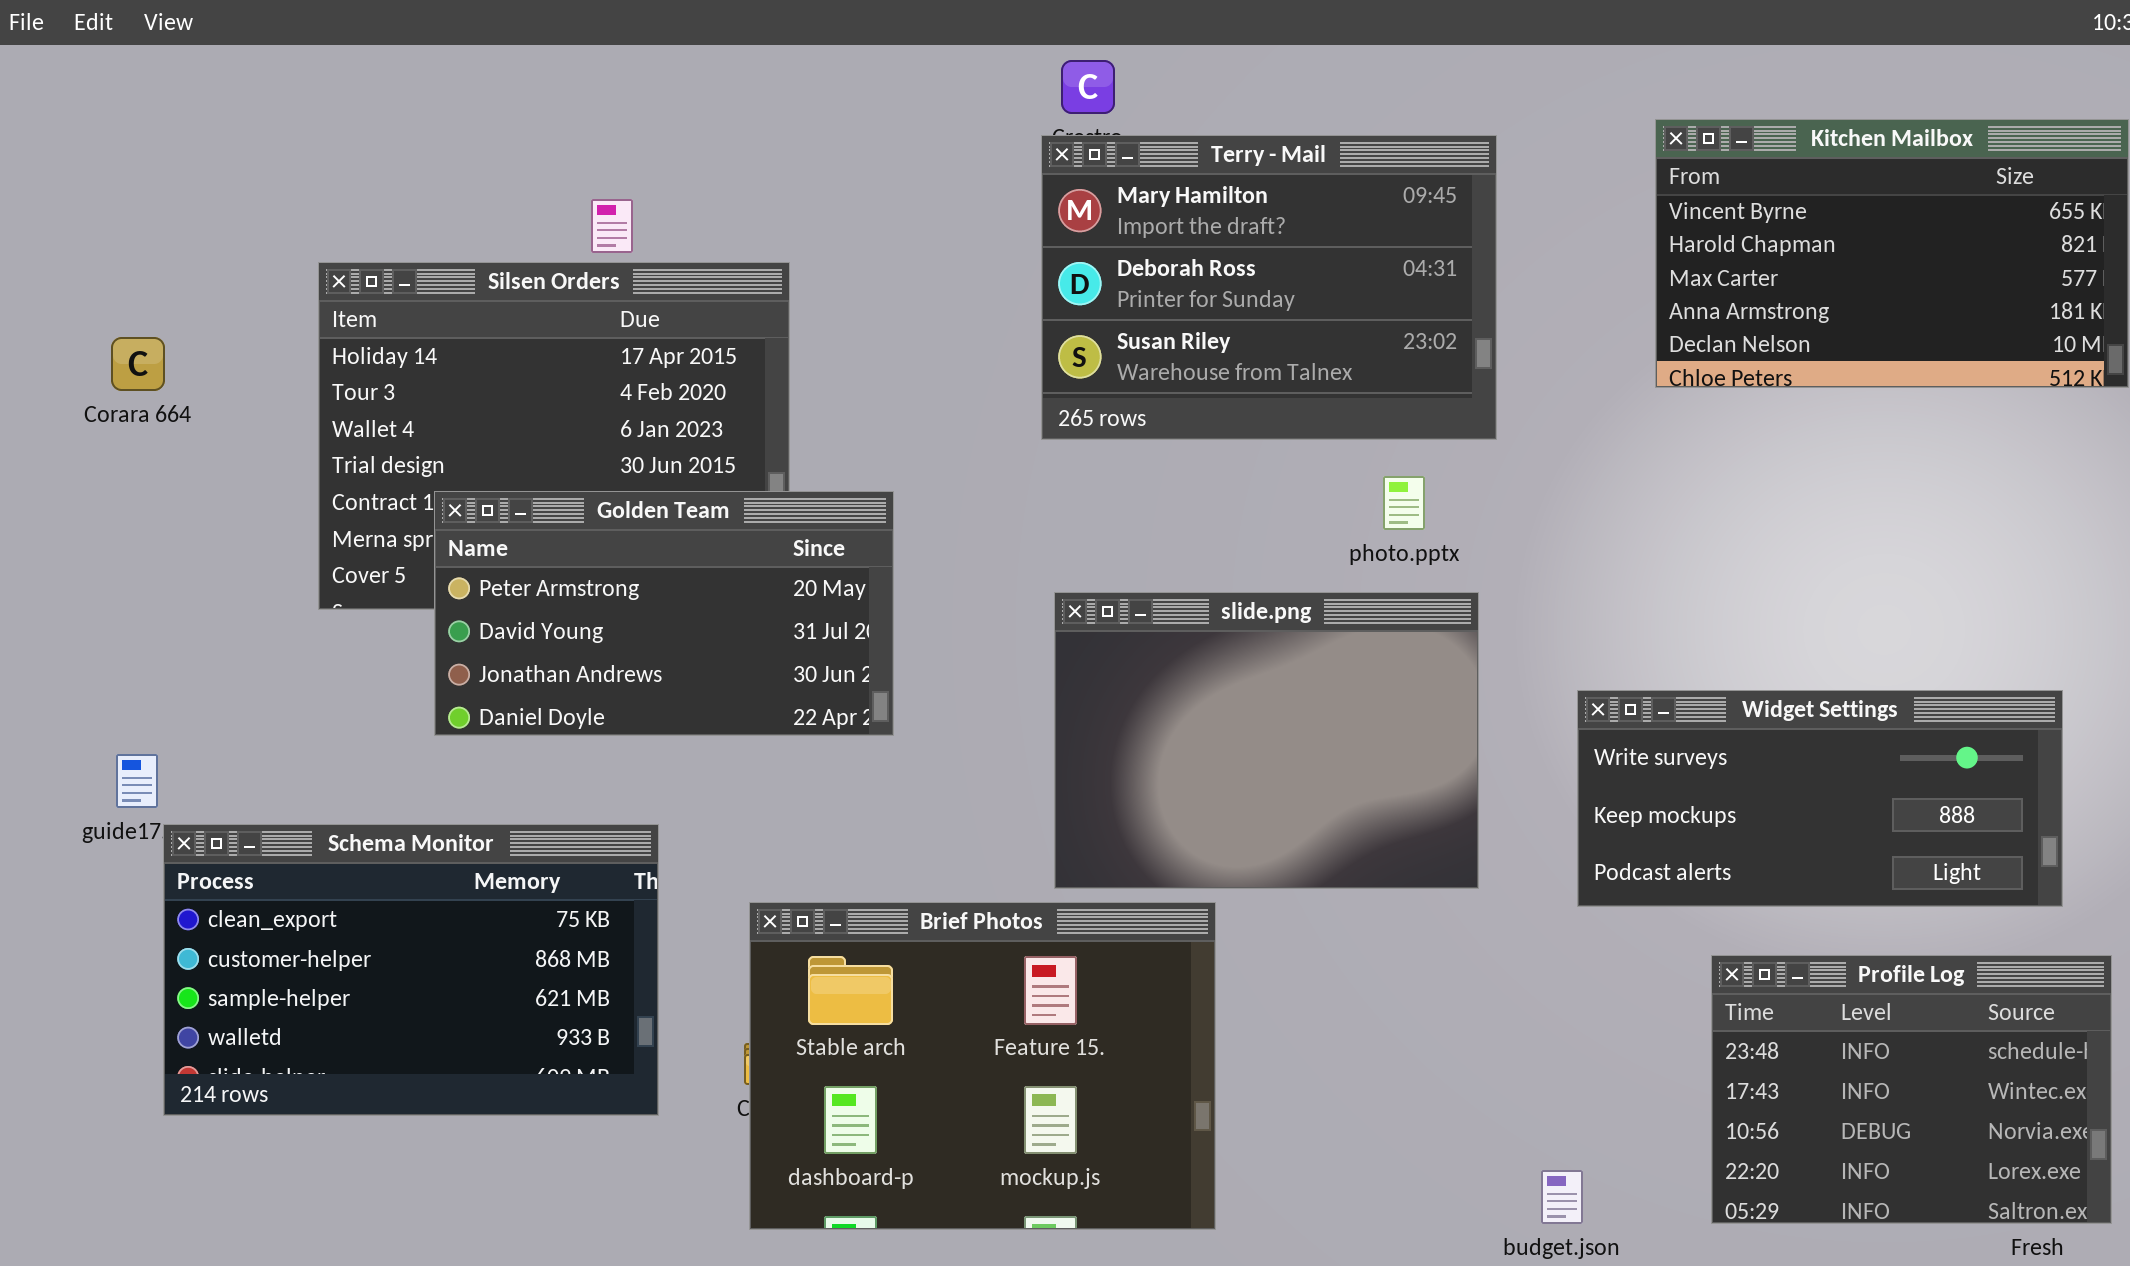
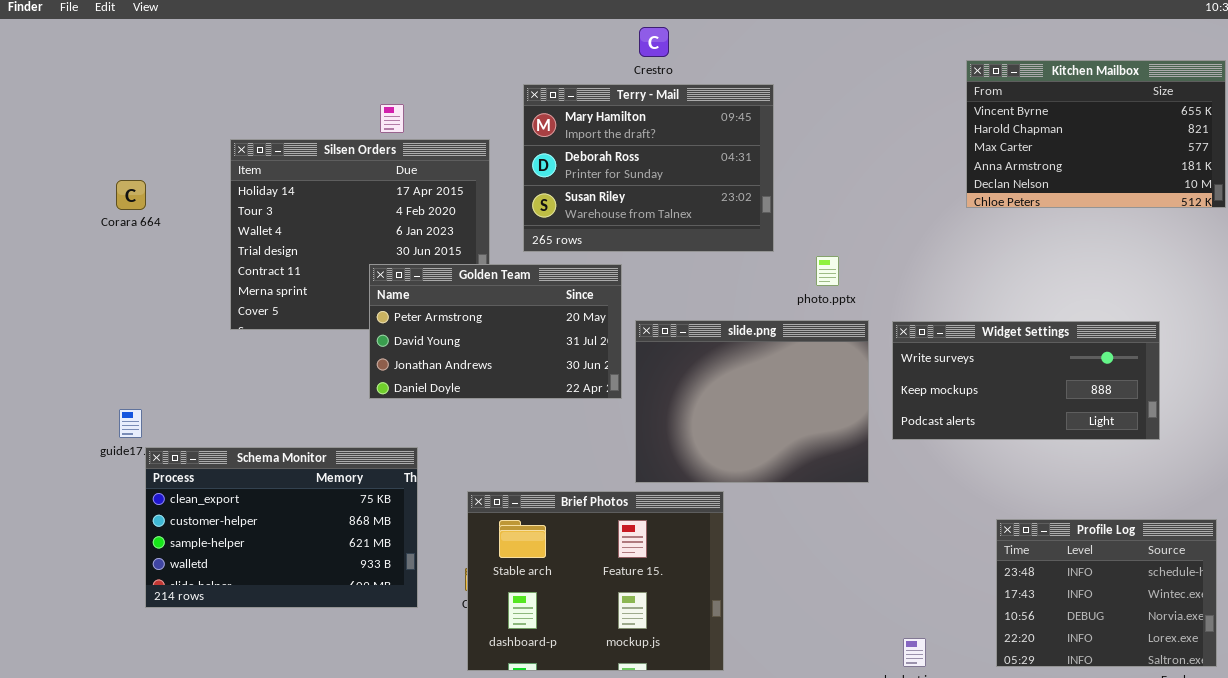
Terry - Mail: [1041,135,1497,440] -> [523,84,774,252], moved
Golden Team: [434,491,894,736] -> [369,264,622,399], moved
Widget Settings: [1577,690,2063,907] -> [892,321,1160,440], moved

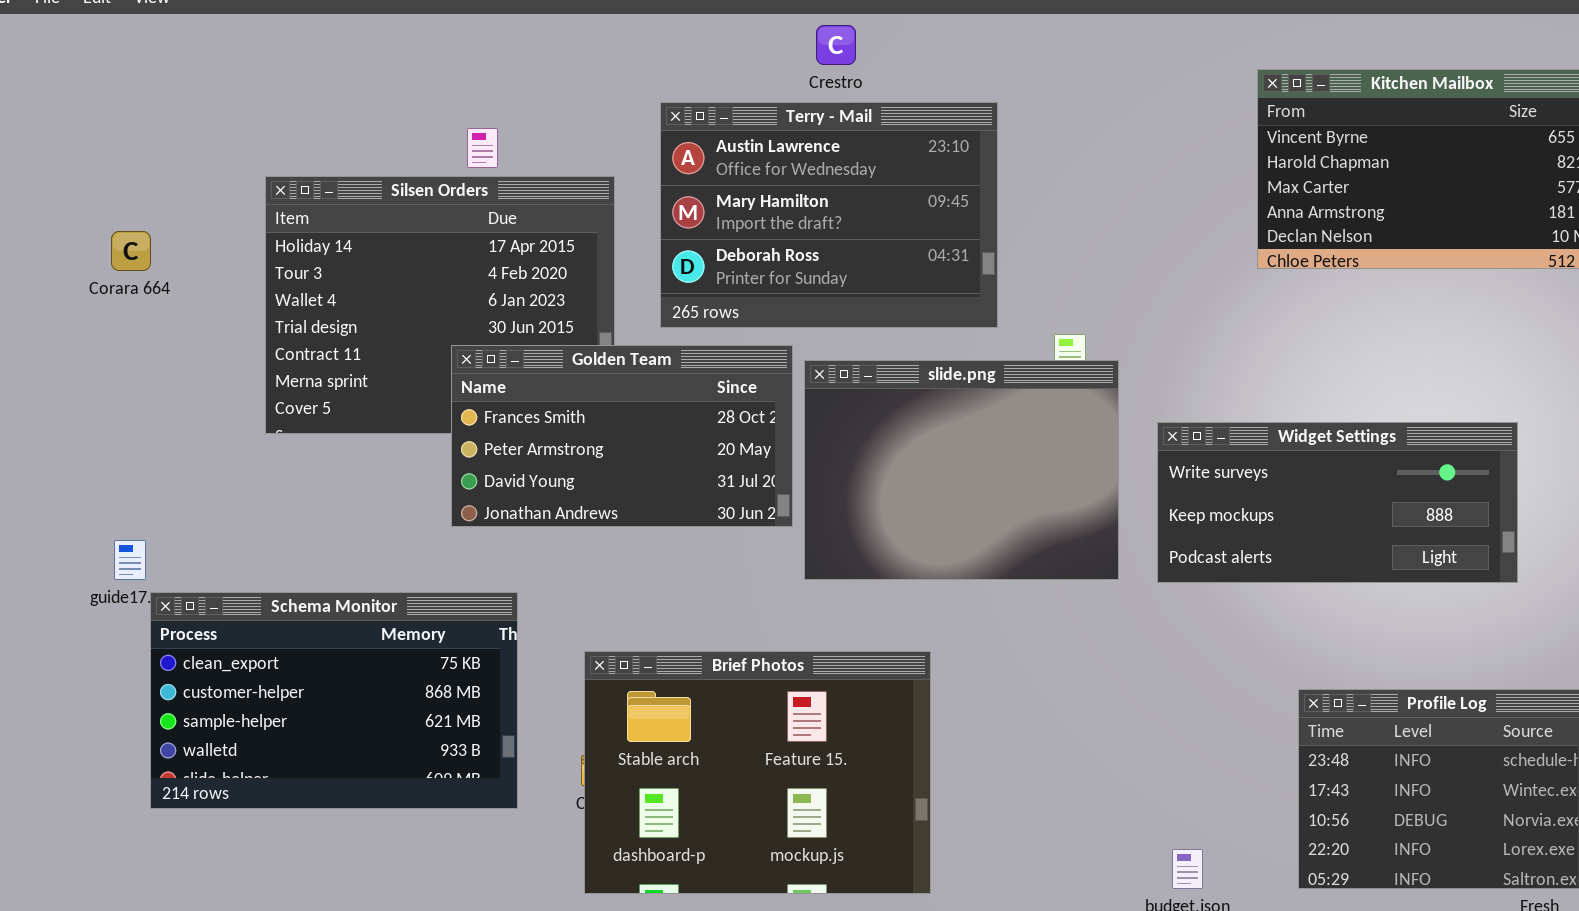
Terry - Mail: [523,84,774,252] -> [660,102,998,328], scrolled up 1 row
Golden Team: [369,264,622,399] -> [451,345,793,527], scrolled up 1 row
slide.png: [635,320,869,483] -> [804,360,1119,580], moved

